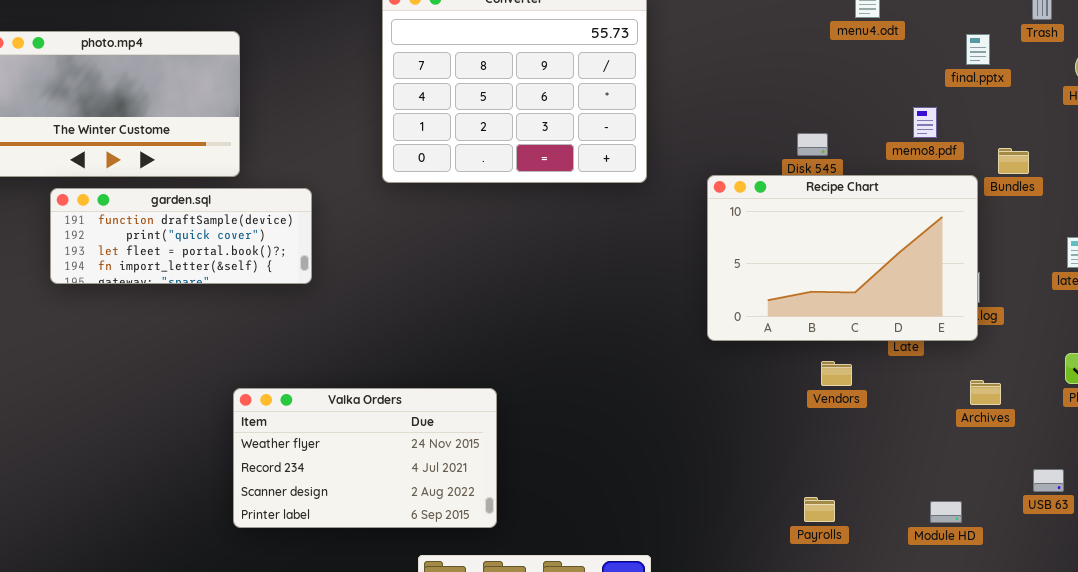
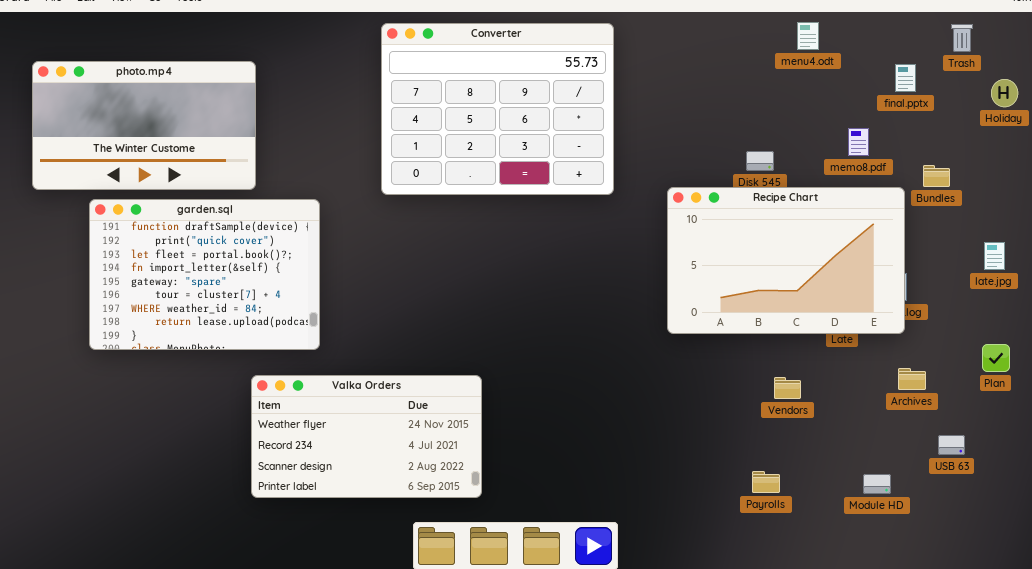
garden.sql: [50,188,312,284] -> [89,199,320,350], resized
Vendors: [821,361,852,386] -> [774,377,801,399], moved
USB 63: [1033,469,1064,492] -> [938,435,965,455], moved

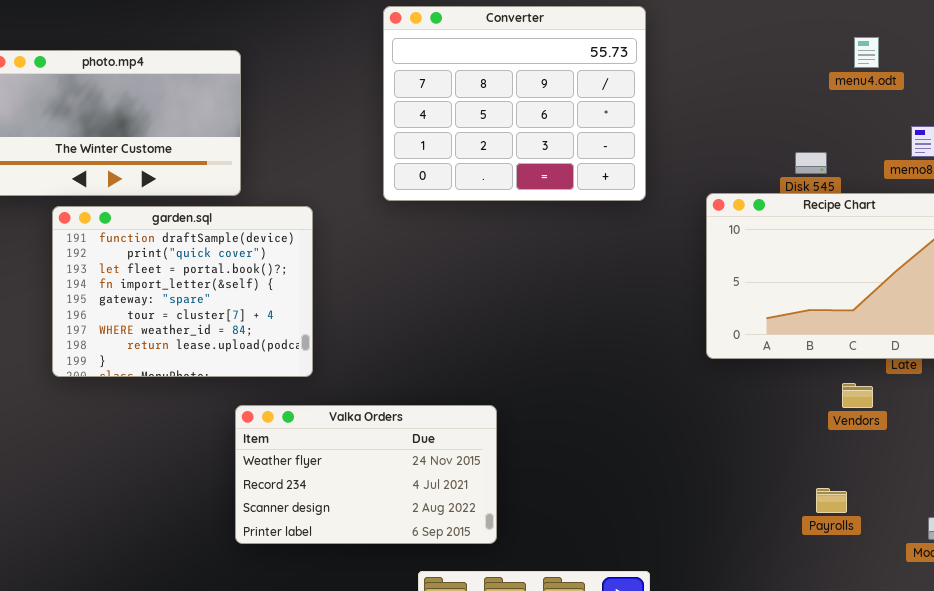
menu4.odt: [797,22,819,50] -> [854,37,879,68], moved
Vendors: [774,377,801,399] -> [842,383,873,408], moved
Payrolls: [752,471,780,493] -> [816,488,847,513], moved

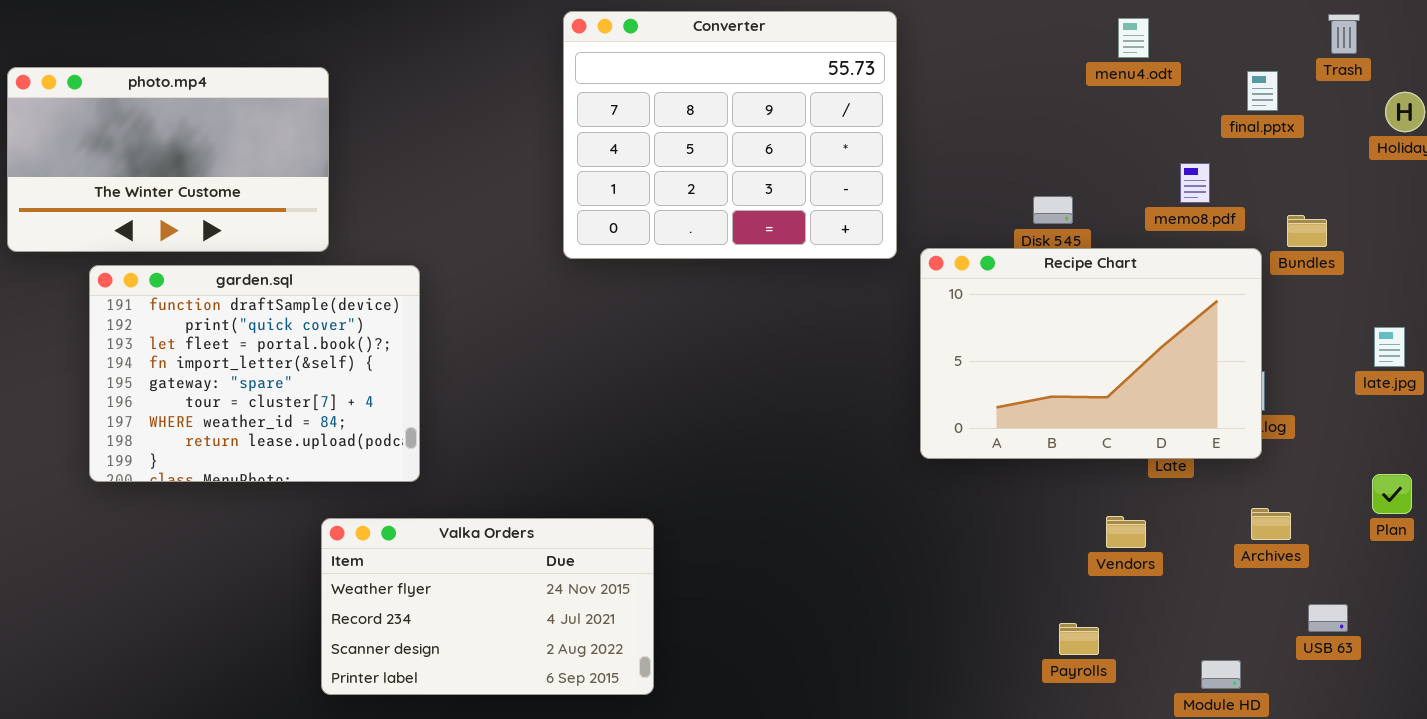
Converter: [383,6,646,201] -> [563,11,897,259], moved
menu4.odt: [854,37,879,68] -> [1118,18,1149,58], moved
Vendors: [842,383,873,408] -> [1106,516,1146,548], moved

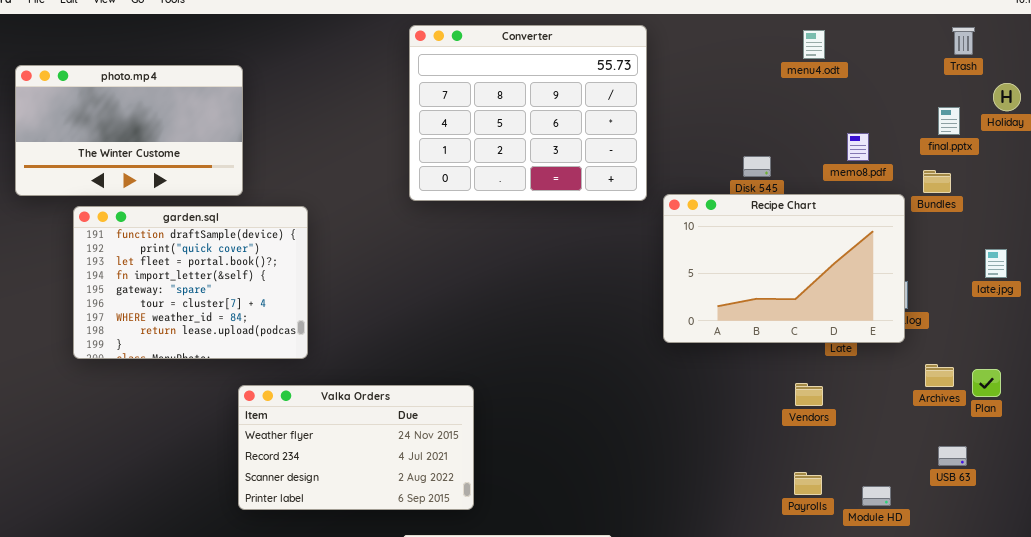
final.pptx: [1247,71,1278,111] -> [938,107,960,135], moved
Plan: [1372,474,1412,514] -> [972,369,1001,397], moved
Archives: [1251,508,1291,540] -> [925,364,954,387], moved
Payrolls: [1059,623,1099,655] -> [794,472,822,495], moved

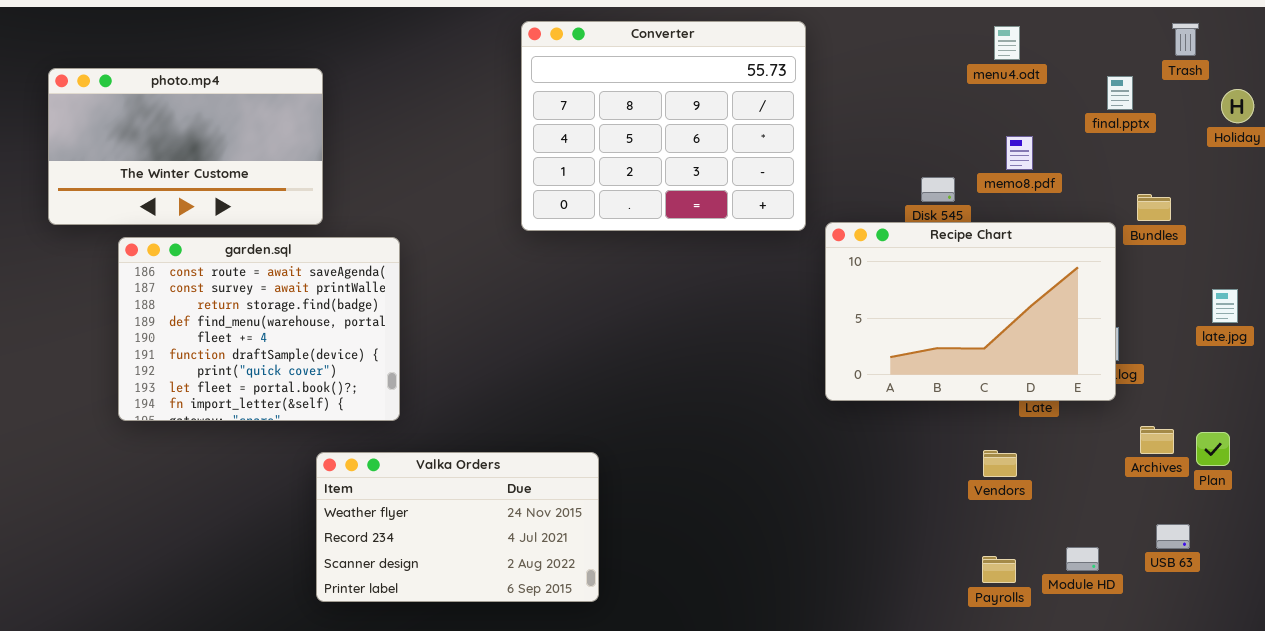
final.pptx: [938,107,960,135] -> [1107,76,1133,110], moved
memo8.pdf: [847,133,869,161] -> [1006,136,1033,170], moved
garden.sql: [73,206,308,359] -> [118,237,400,421], scrolled up 5 rows
Module HD: [862,486,891,506] -> [1066,547,1099,571], moved

